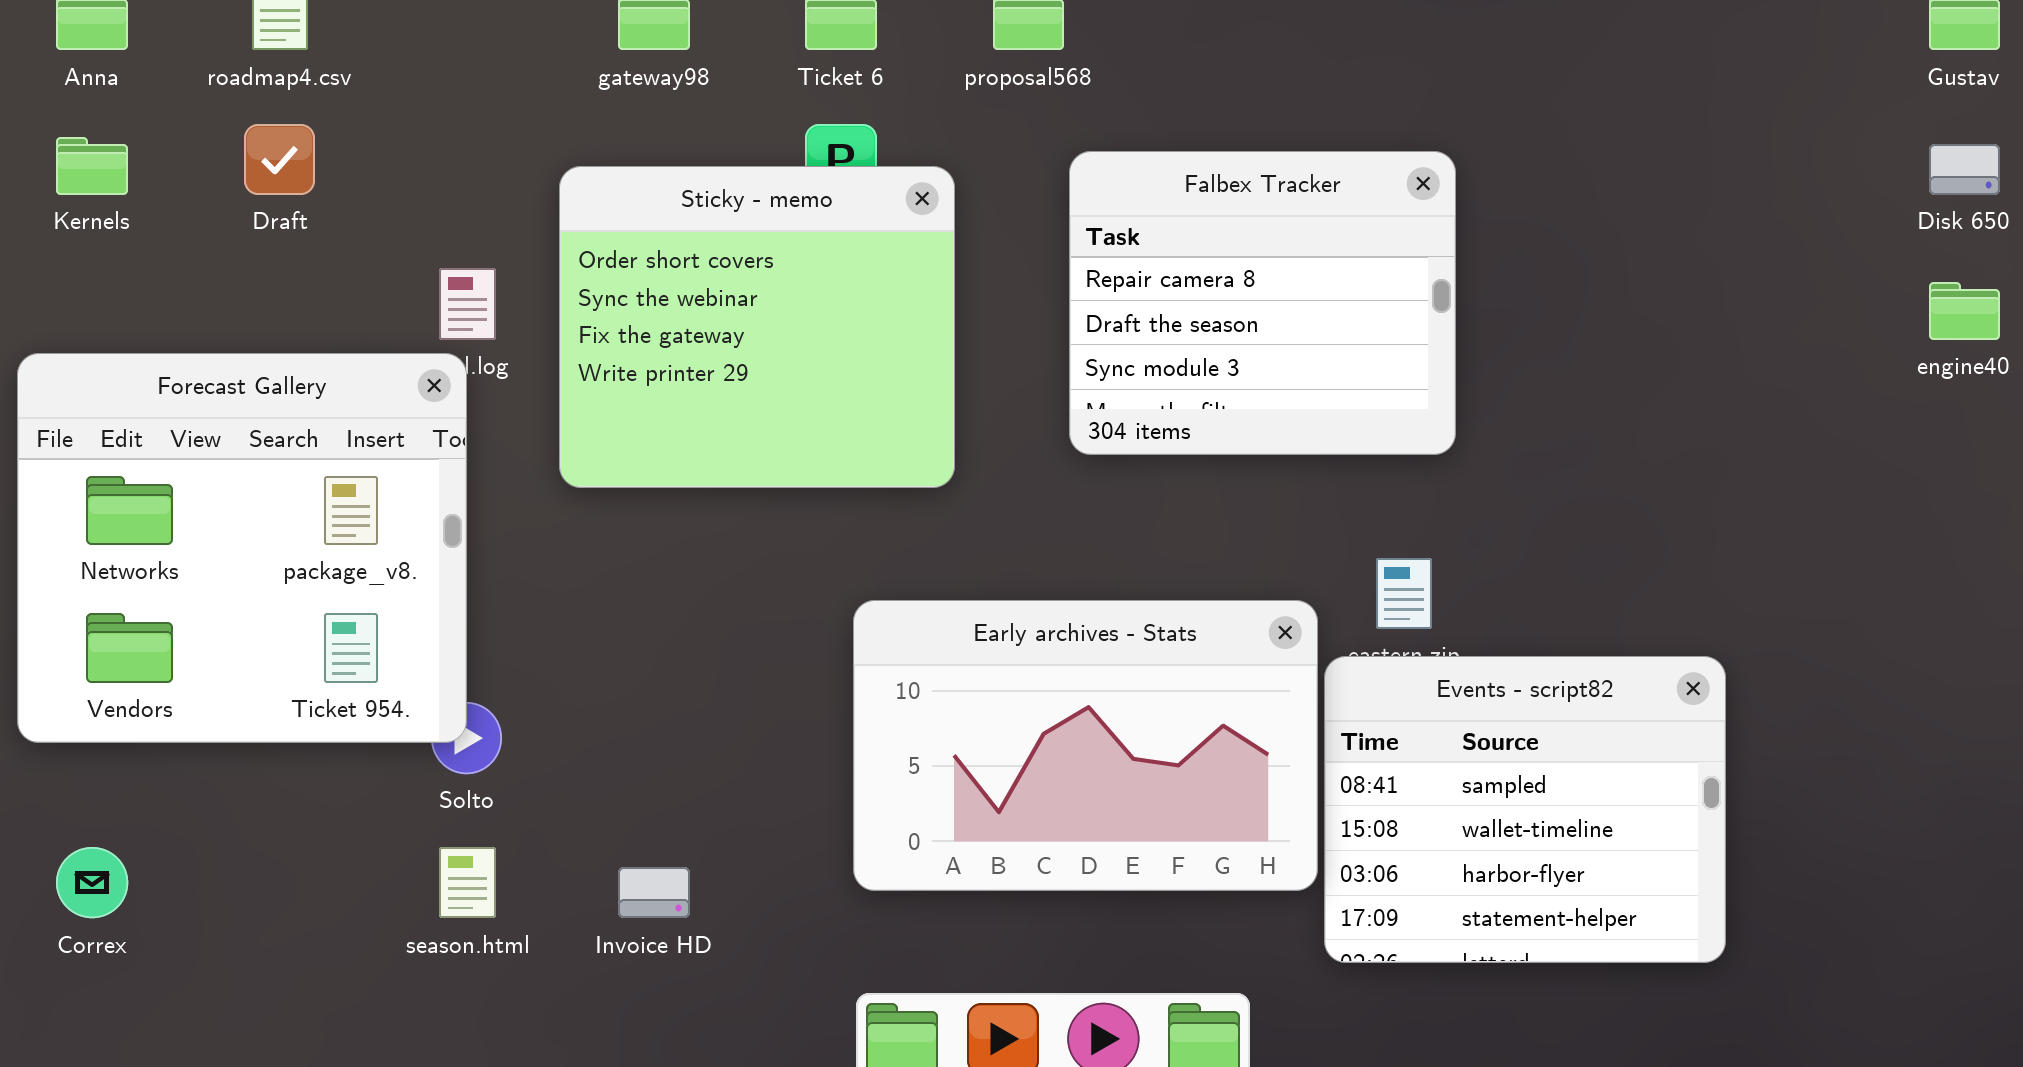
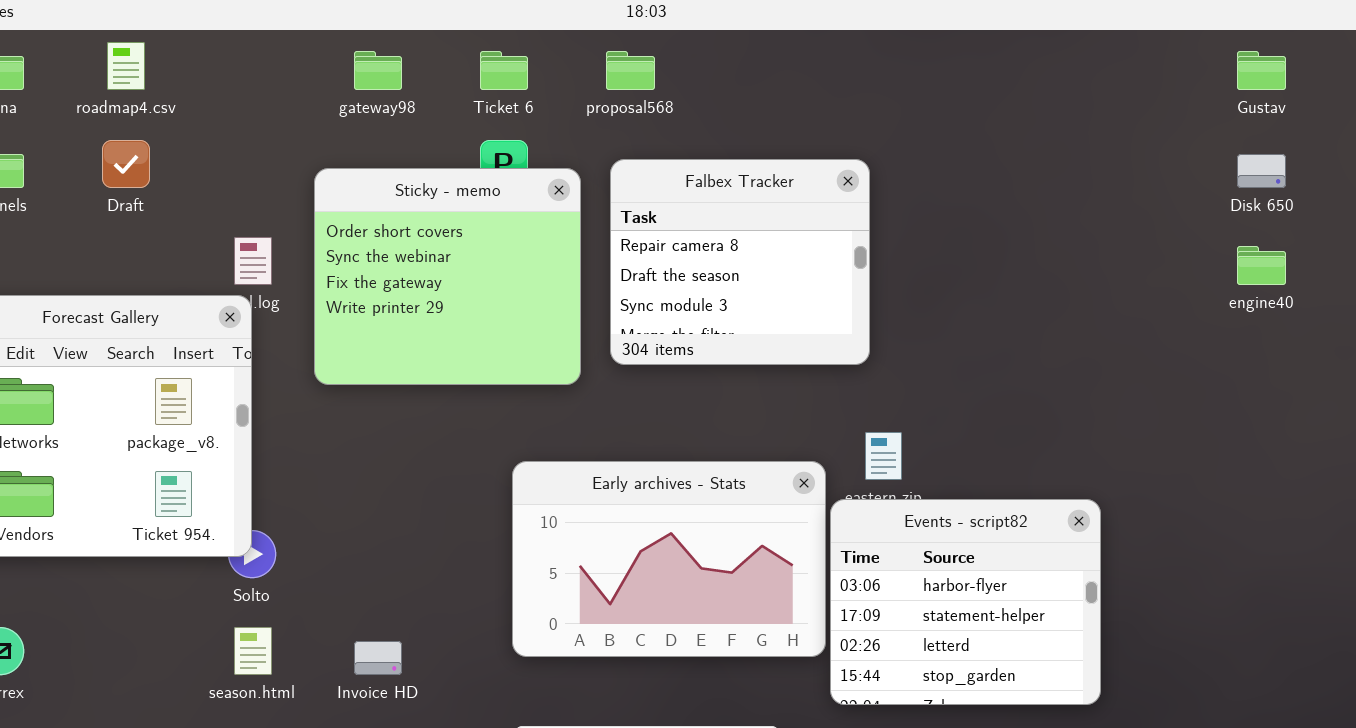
Falbex Tracker: [1069,151,1456,455] -> [610,159,870,365], moved
Events - script82: [1324,656,1726,963] -> [830,499,1101,705], scrolled down 2 rows

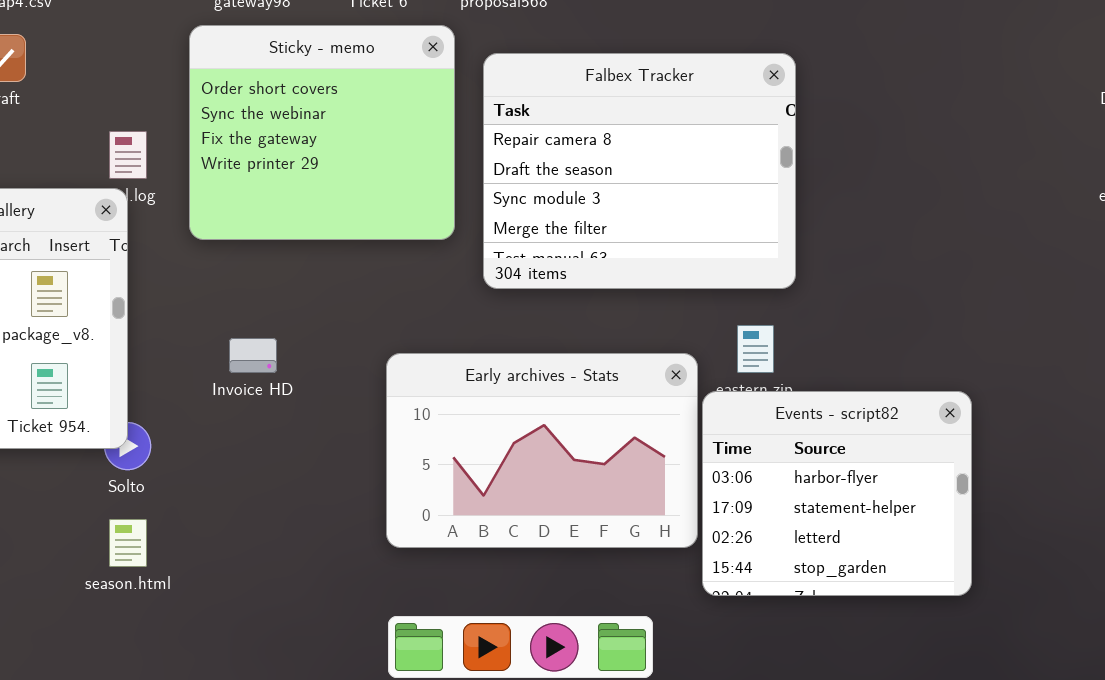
Falbex Tracker: [610,159,870,365] -> [483,53,796,289], resized
Sticky - memo: [314,168,581,385] -> [189,25,455,240], moved
Invoice HD: [354,641,402,675] -> [229,338,277,373], moved

